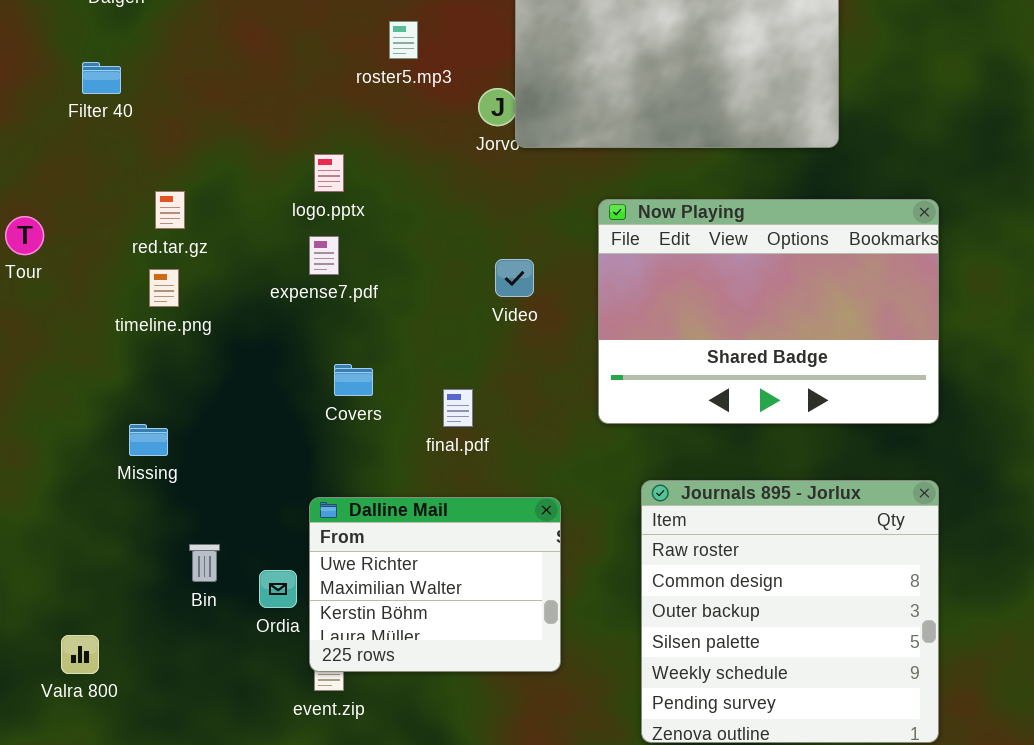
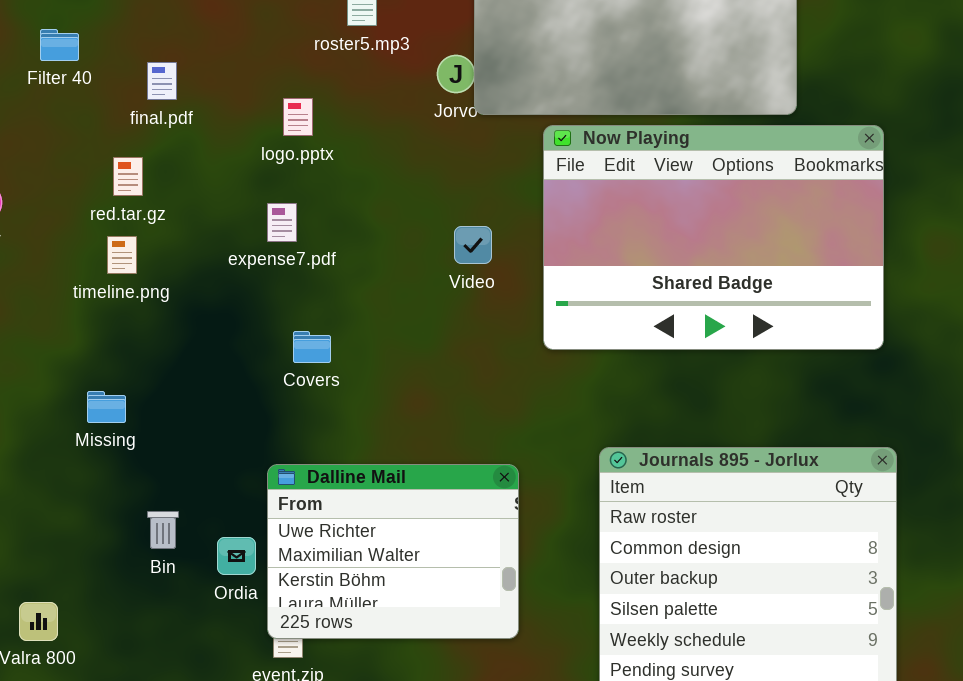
logo.pptx: [314,154,344,192] -> [283,98,313,136], moved
Now Playing: [598,199,939,424] -> [543,125,884,350], moved
final.pdf: [443,389,473,427] -> [147,62,177,100], moved

